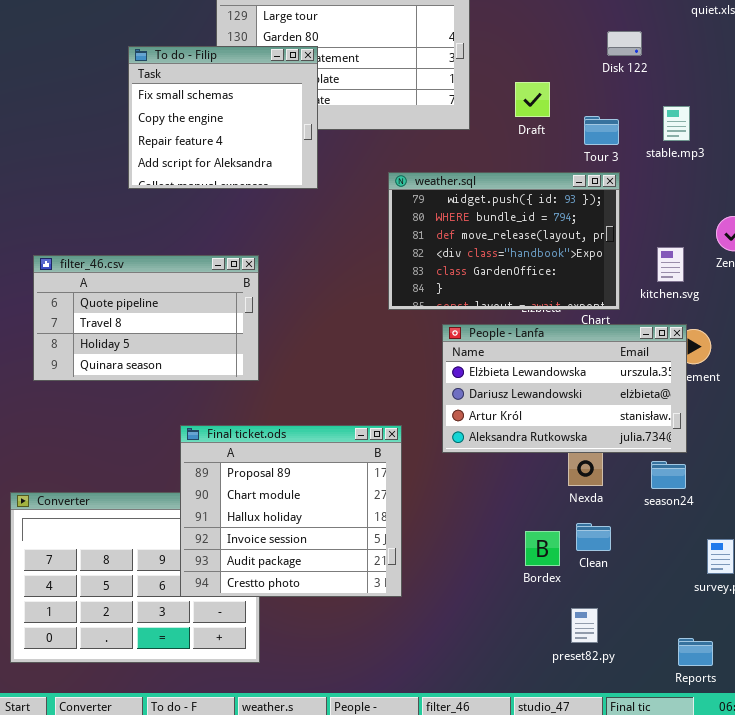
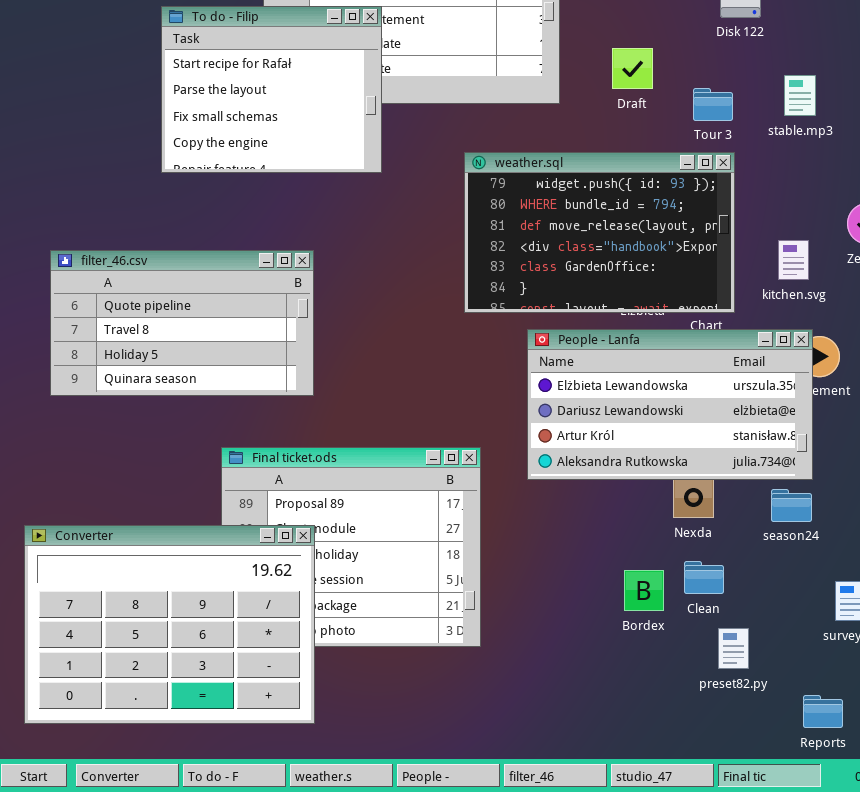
To do - Filip: [128,46,318,189] -> [161,6,382,173], scrolled up 2 rows
Converter: [10,492,260,663] -> [24,525,315,724], raised
preset82.py: [571,608,598,643] -> [718,628,749,669], moved

